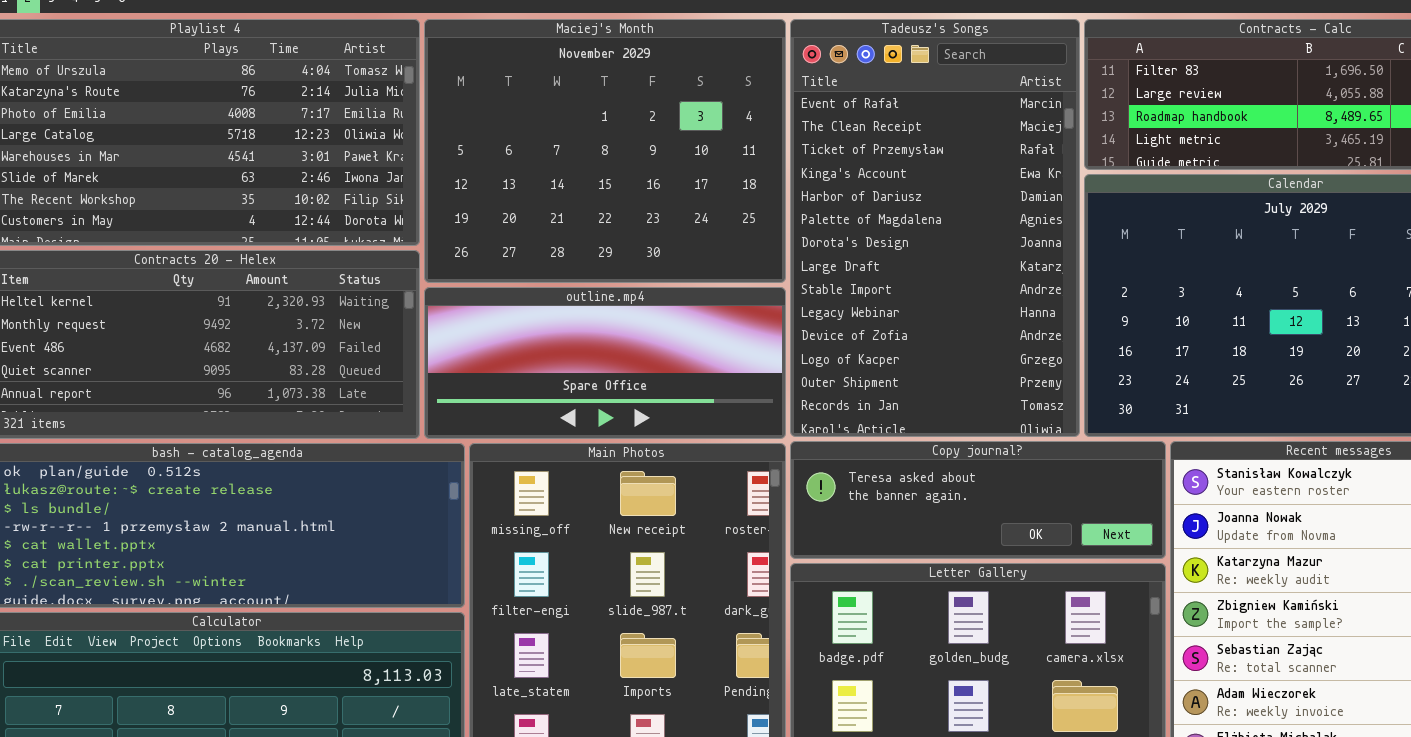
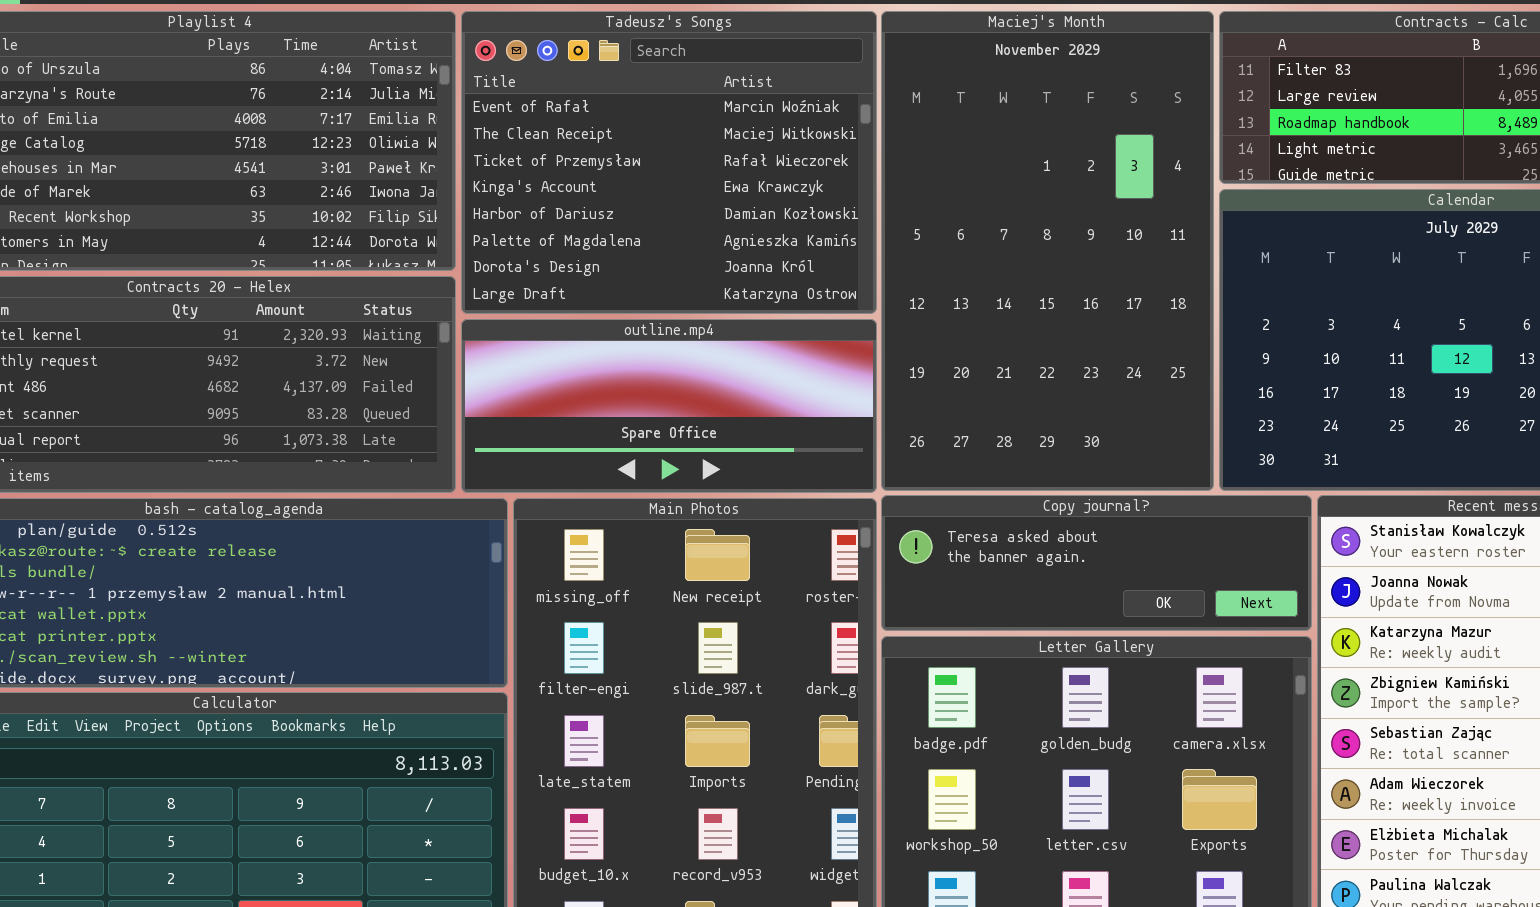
Maciej's Month: [424,19,786,283] -> [881,11,1214,491], moved, resized
Tadeusz's Songs: [790,19,1080,437] -> [461,11,877,314], moved, resized

